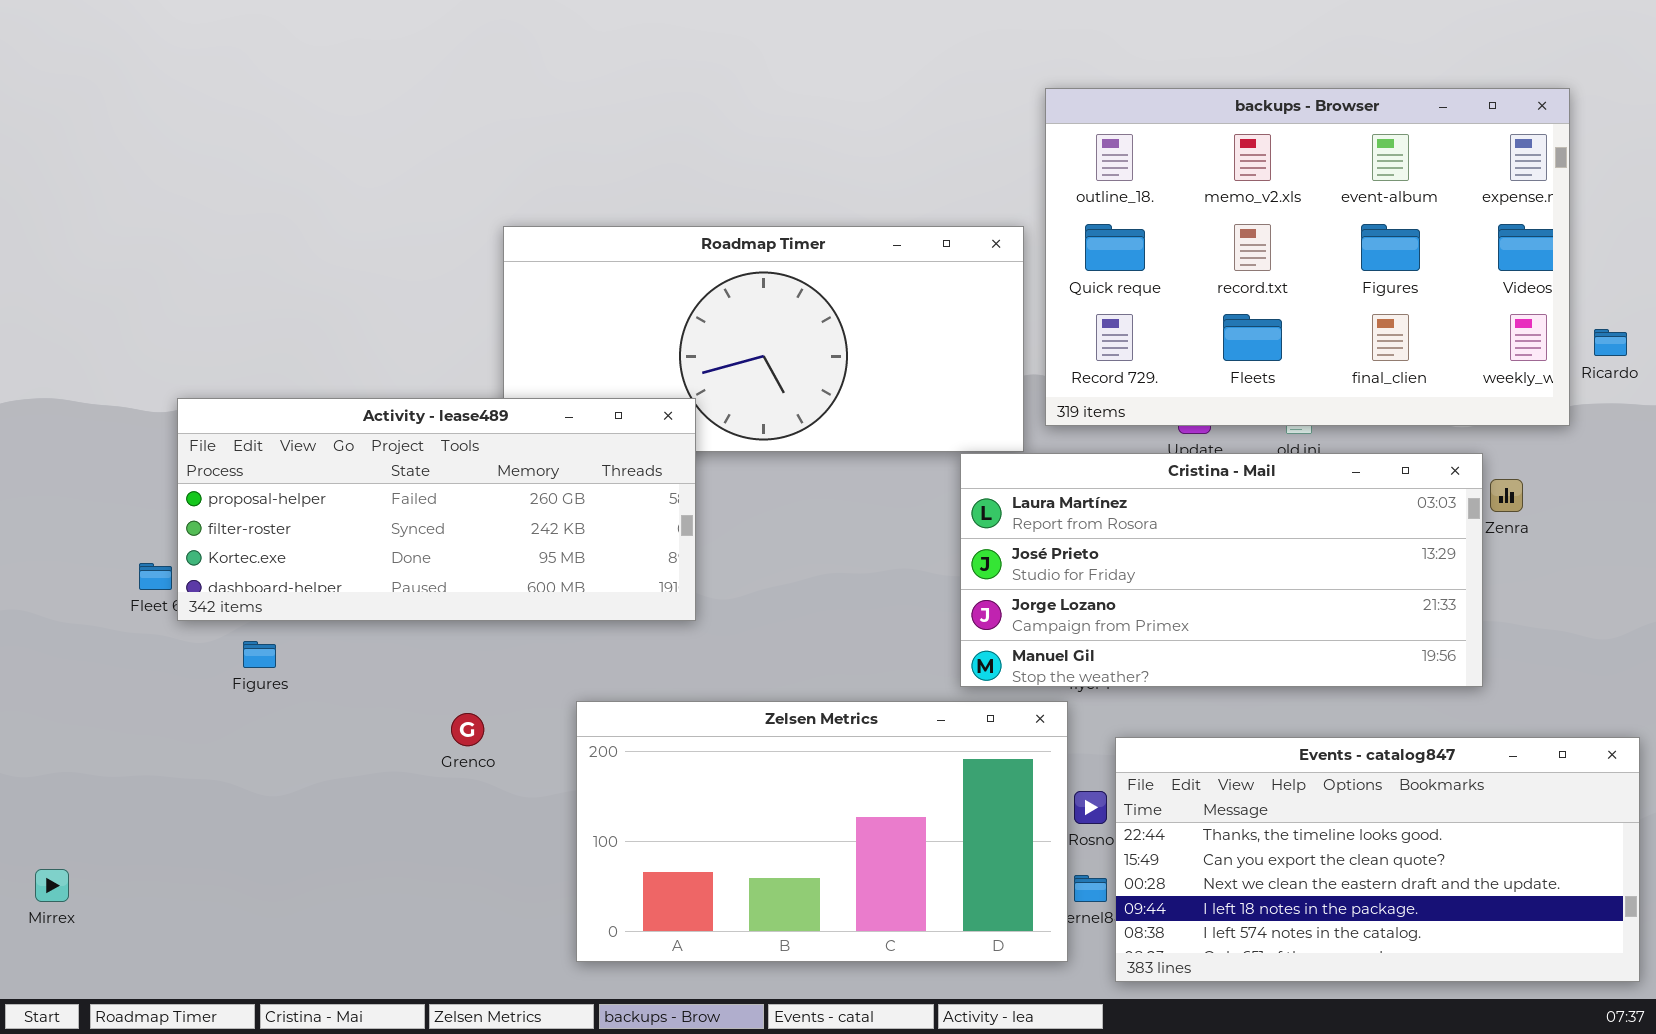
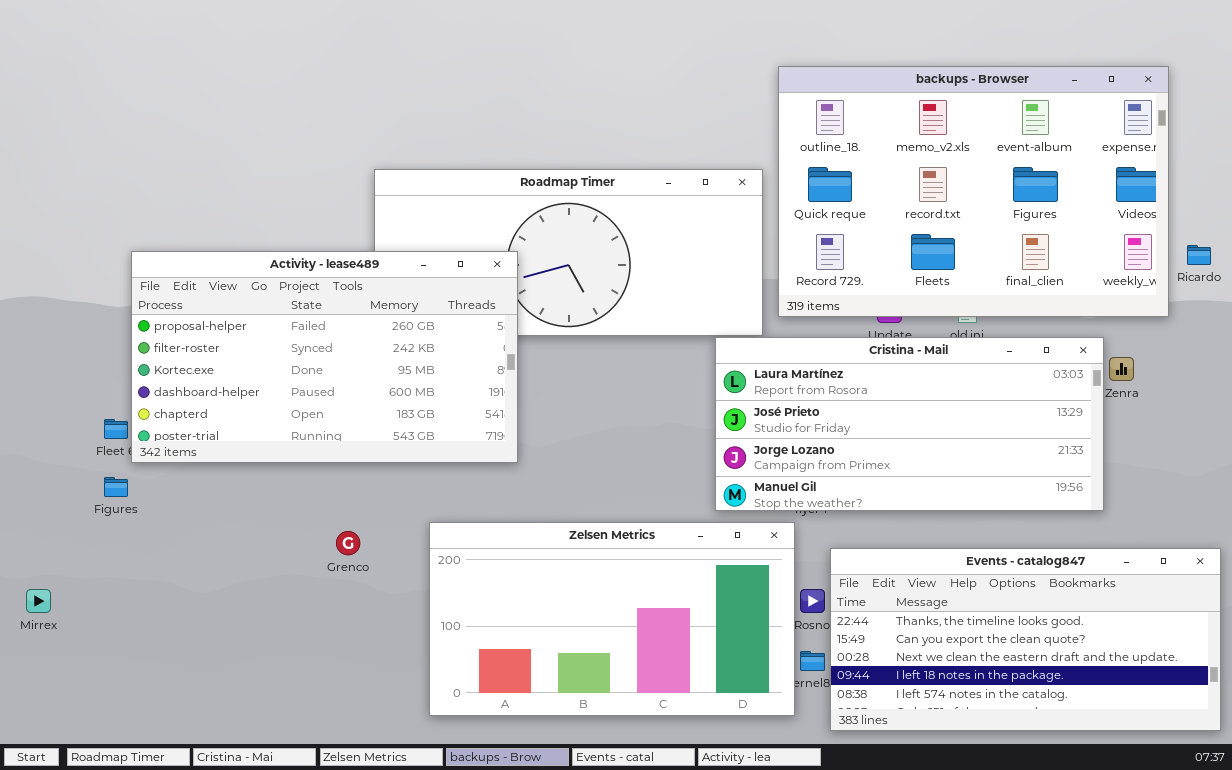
Activity - lease489: [177,398,696,621] -> [131,251,518,463], resized
Figures: [243,641,276,668] -> [104,477,128,497], moved
Mirrex: [35,869,69,902] -> [26,589,51,613], moved

